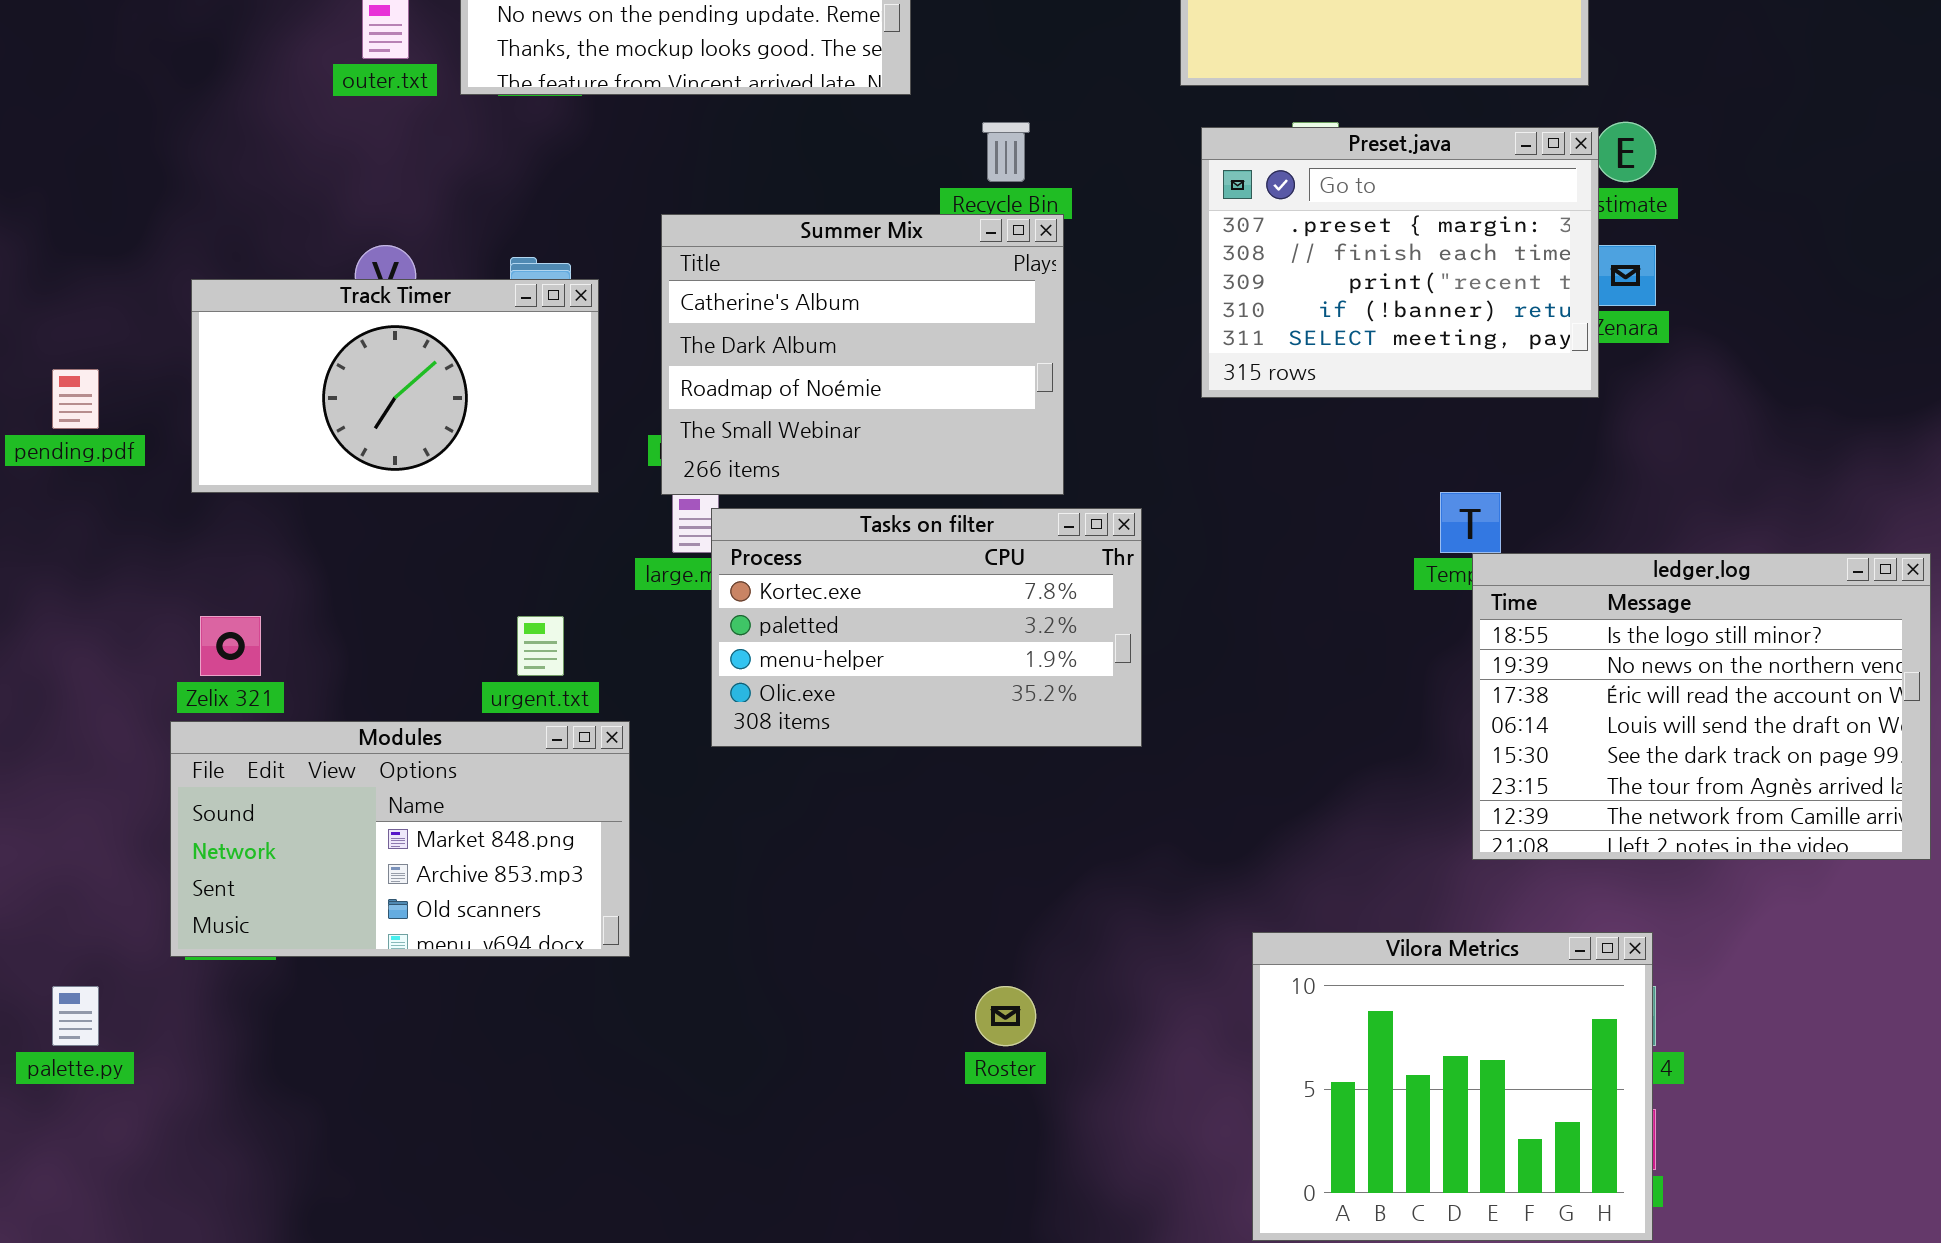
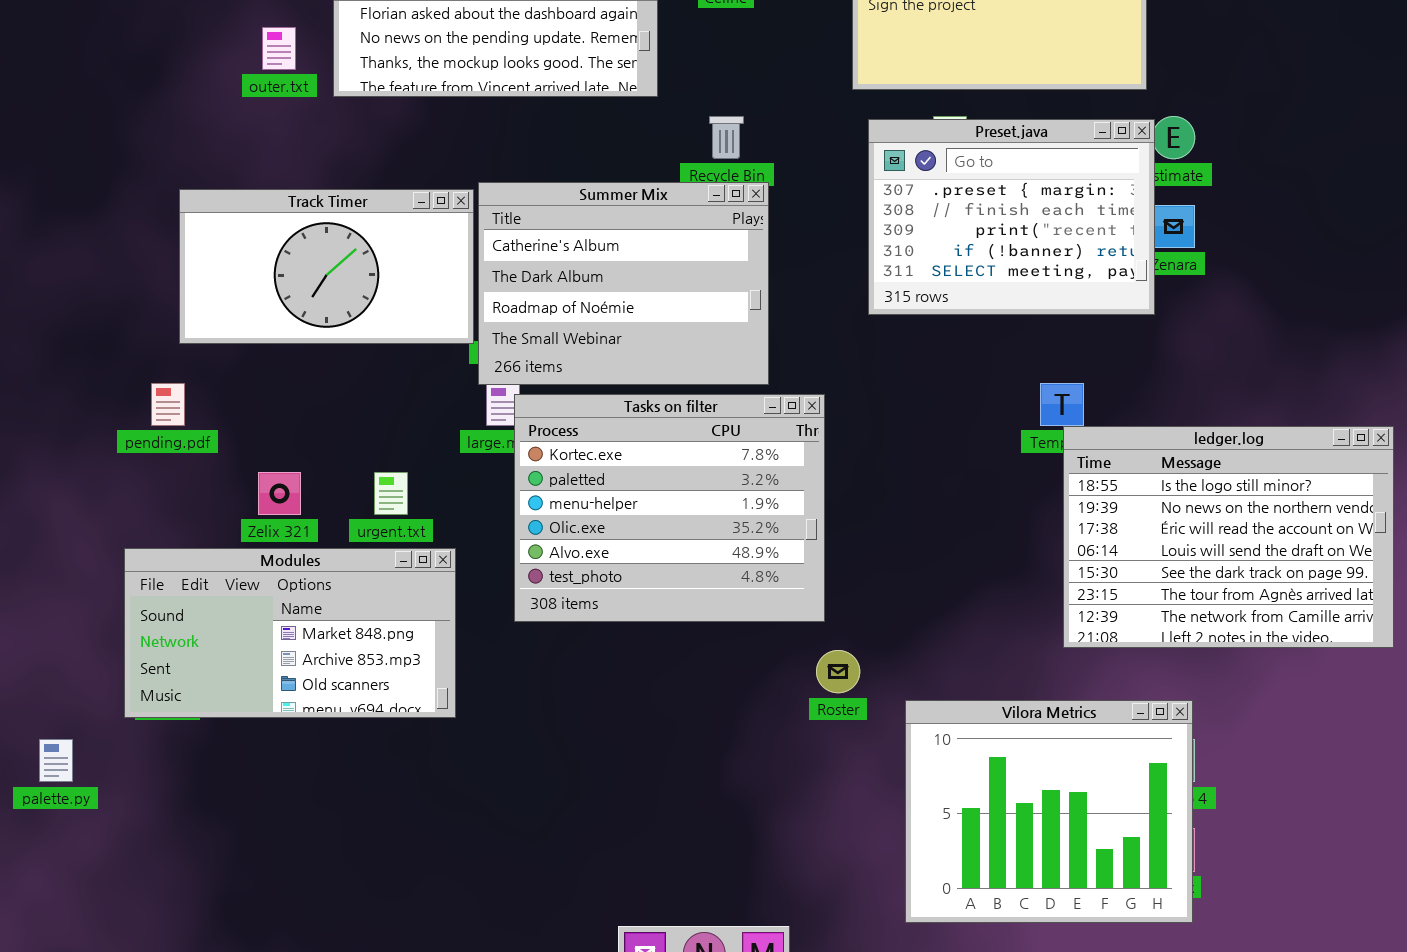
Track Timer: [191,279,599,493] -> [179,189,474,344], moved
pending.pdf: [52,369,99,429] -> [151,383,185,426], moved
Tasks on filter: [711,508,1142,747] -> [514,394,825,622], resized
Zelix 321: [200,616,261,676] -> [258,472,301,515], moved
Roster: [975,986,1036,1046] -> [816,650,860,693], moved

